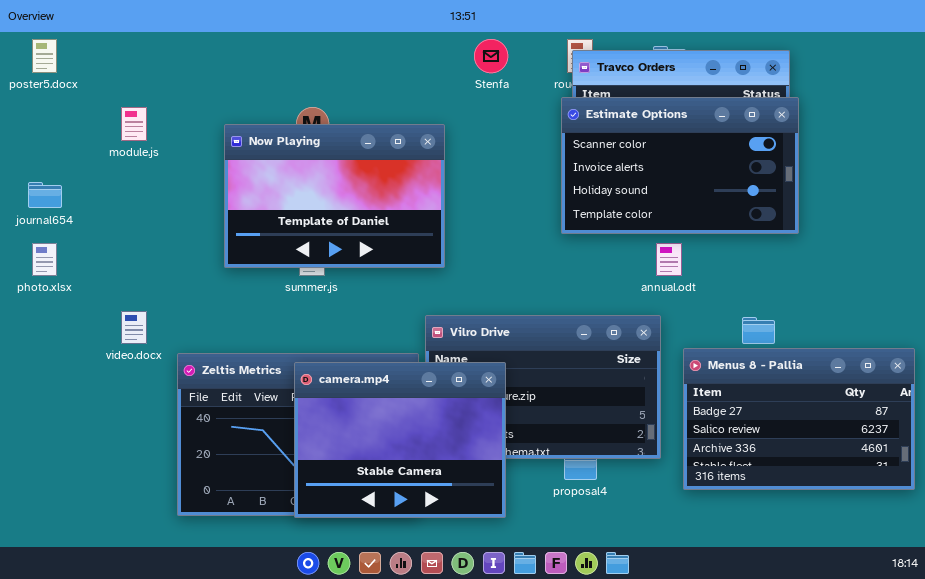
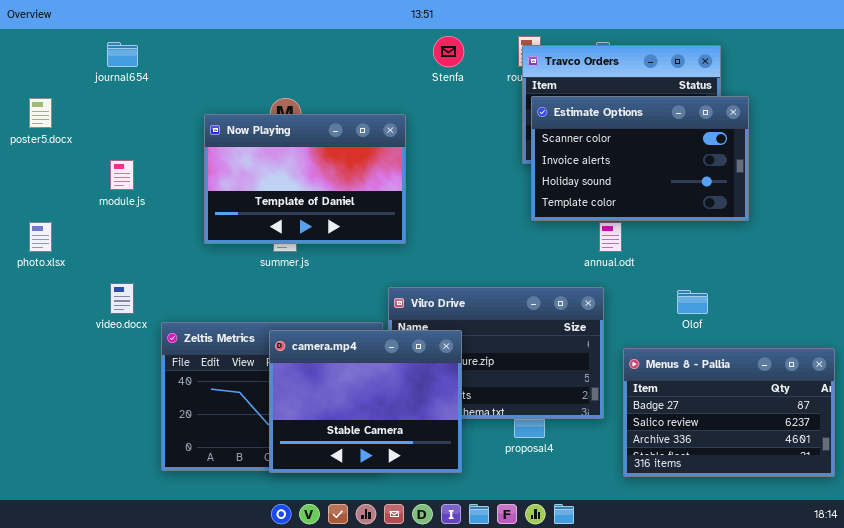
poster5.docx: [32,39,57,73] -> [29,98,52,128], moved
Estimate Options: [561,97,799,234] -> [531,96,749,221], moved
module.js: [121,107,147,141] -> [110,160,134,190], moved
journal654: [28,182,62,208] -> [107,42,138,67], moved
Menus 8 - Pallia: [683,348,915,490] -> [623,348,835,477], moved

